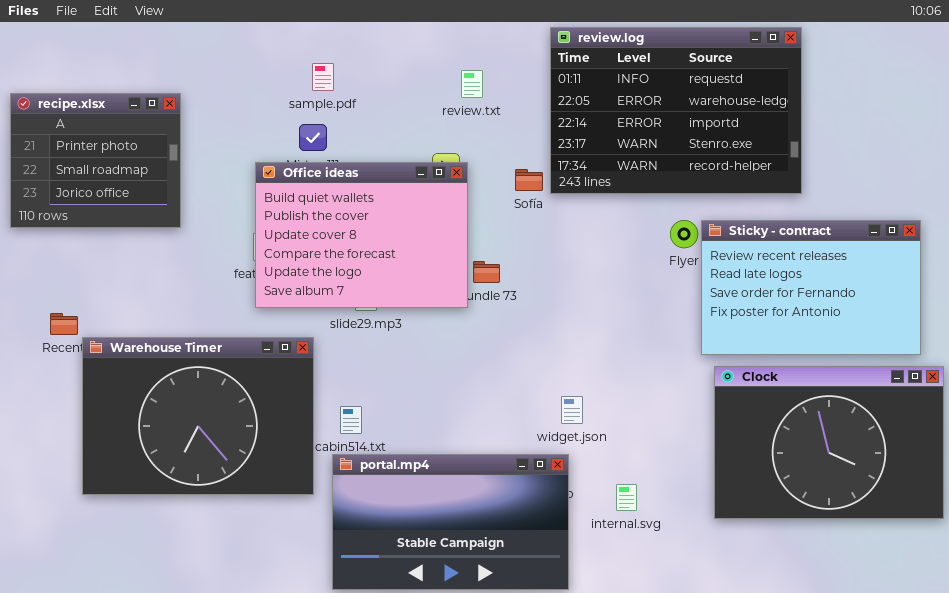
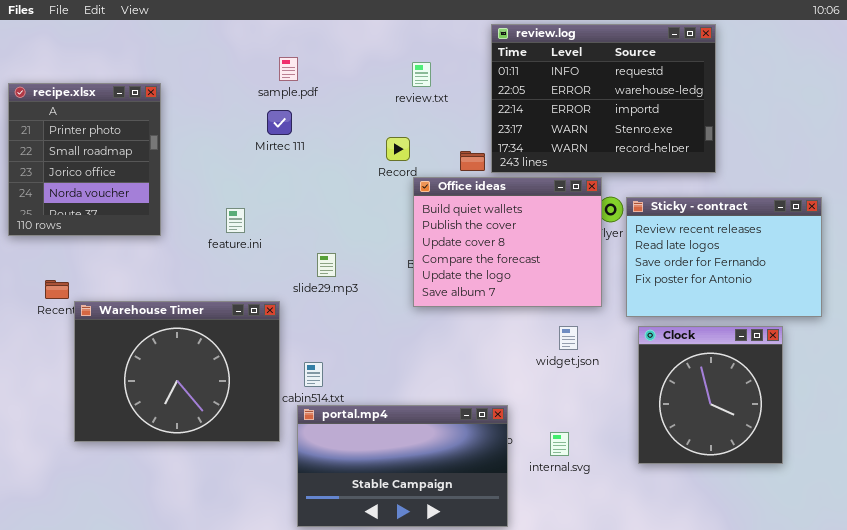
recipe.xlsx: [10,93,181,228] -> [8,83,161,236], resized
Office ideas: [255,162,468,308] -> [413,177,602,307], moved
Clock: [714,366,944,519] -> [638,326,783,464], resized
widget.json: [561,396,583,424] -> [559,326,578,350], moved

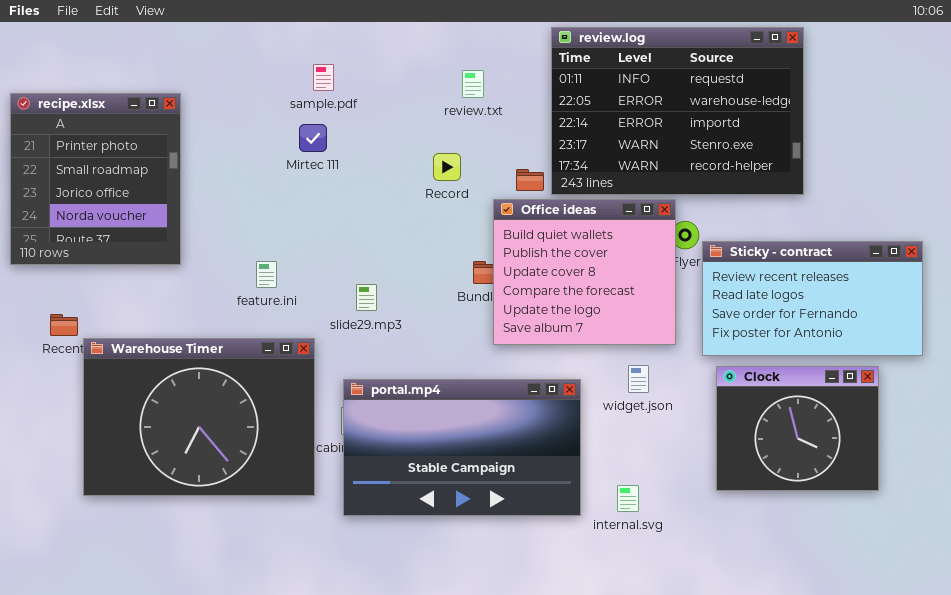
Office ideas: [413,177,602,307] -> [493,199,676,345], resized
Sticky - contract: [626,197,822,317] -> [702,241,923,356], resized
feature.ini: [226,208,245,233] -> [256,261,277,288], moved
Clock: [638,326,783,464] -> [716,366,879,491], resized
portal.mp4: [297,405,508,527] -> [343,379,581,516], moved

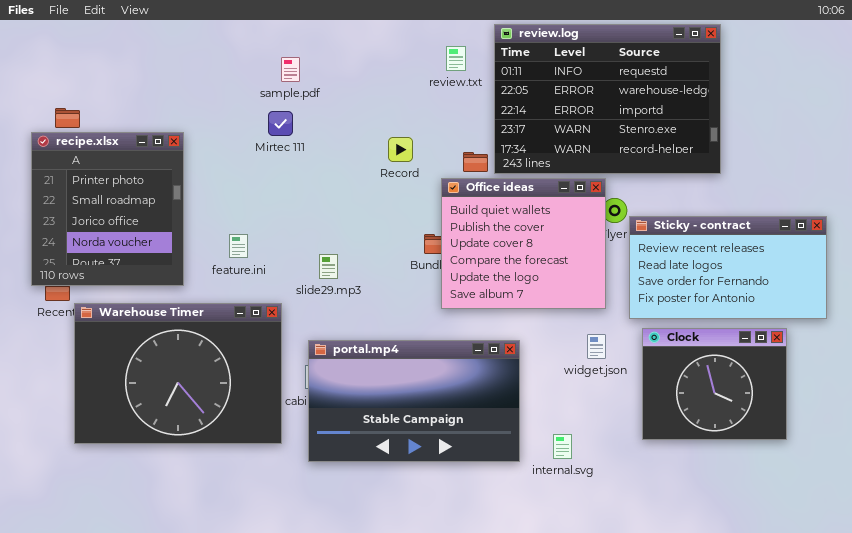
review.txt: [462,70,484,98] -> [446,46,466,71], moved
recipe.xlsx: [10,93,181,265] -> [31,132,184,286], moved
widget.json: [628,365,649,393] -> [587,334,606,359], moved

